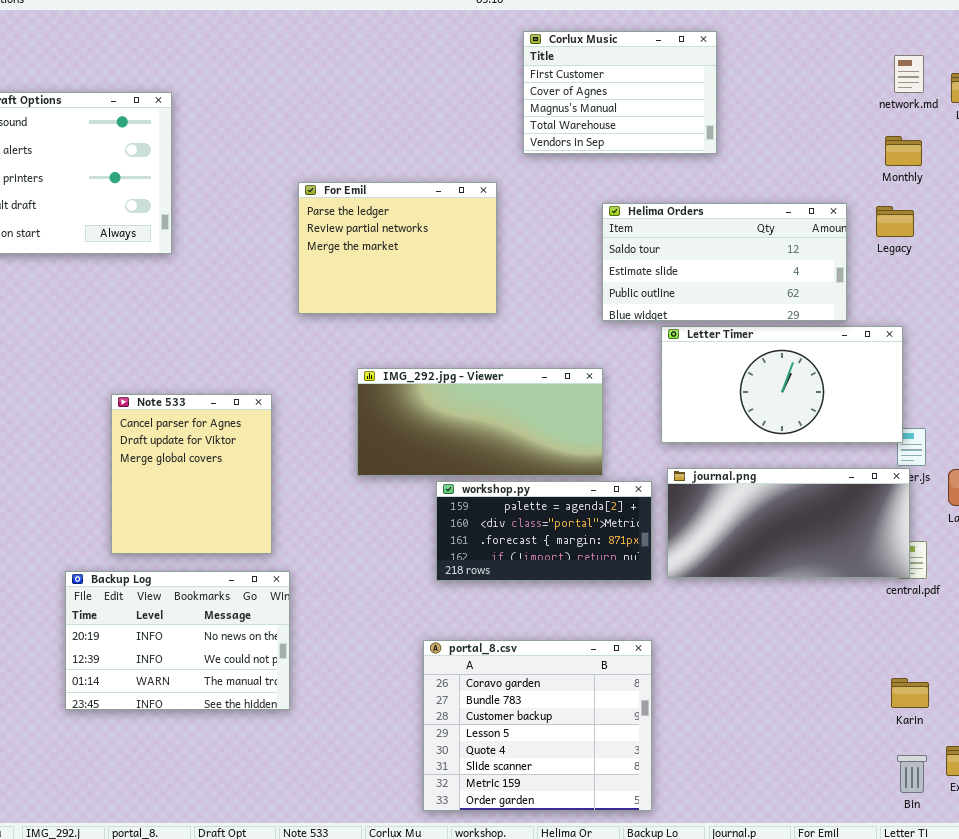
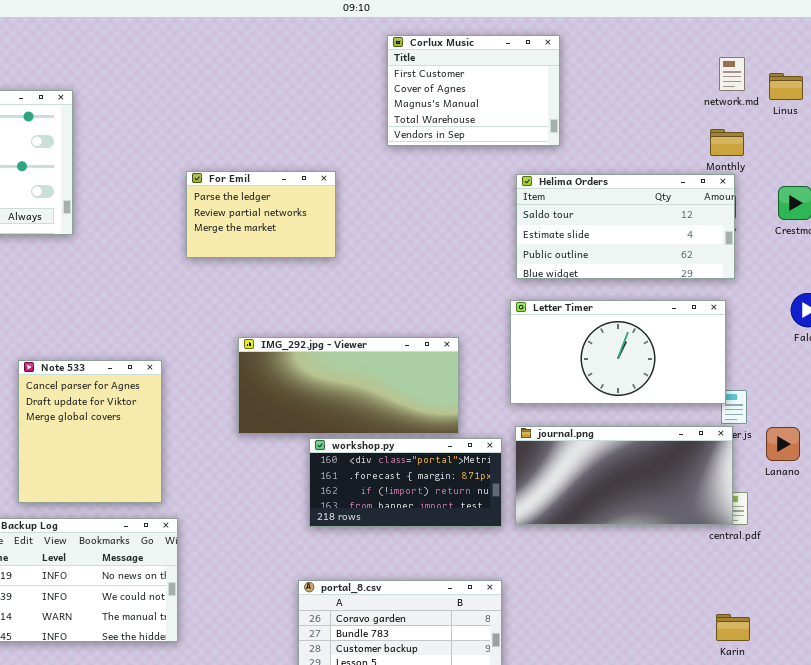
For Emil: [298,182,497,314] -> [186,171,336,258], resized
Helima Orders: [602,203,847,321] -> [516,174,735,279], moved
workshop.py: [436,481,652,581] -> [309,438,502,527], scrolled down 1 row

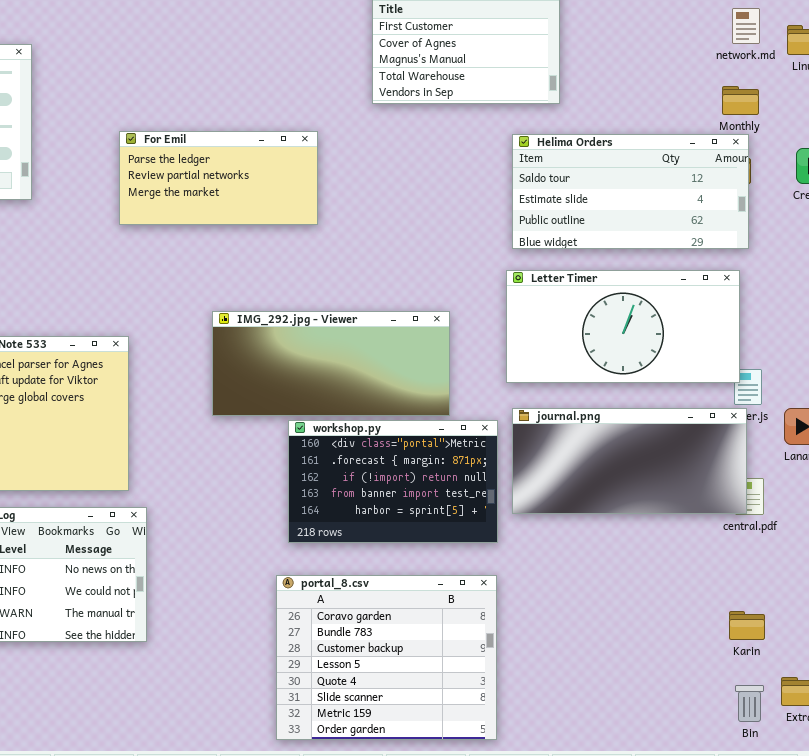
For Emil: [186,171,336,258] -> [119,131,318,225], resized
workshop.py: [309,438,502,527] -> [288,420,498,543], resized

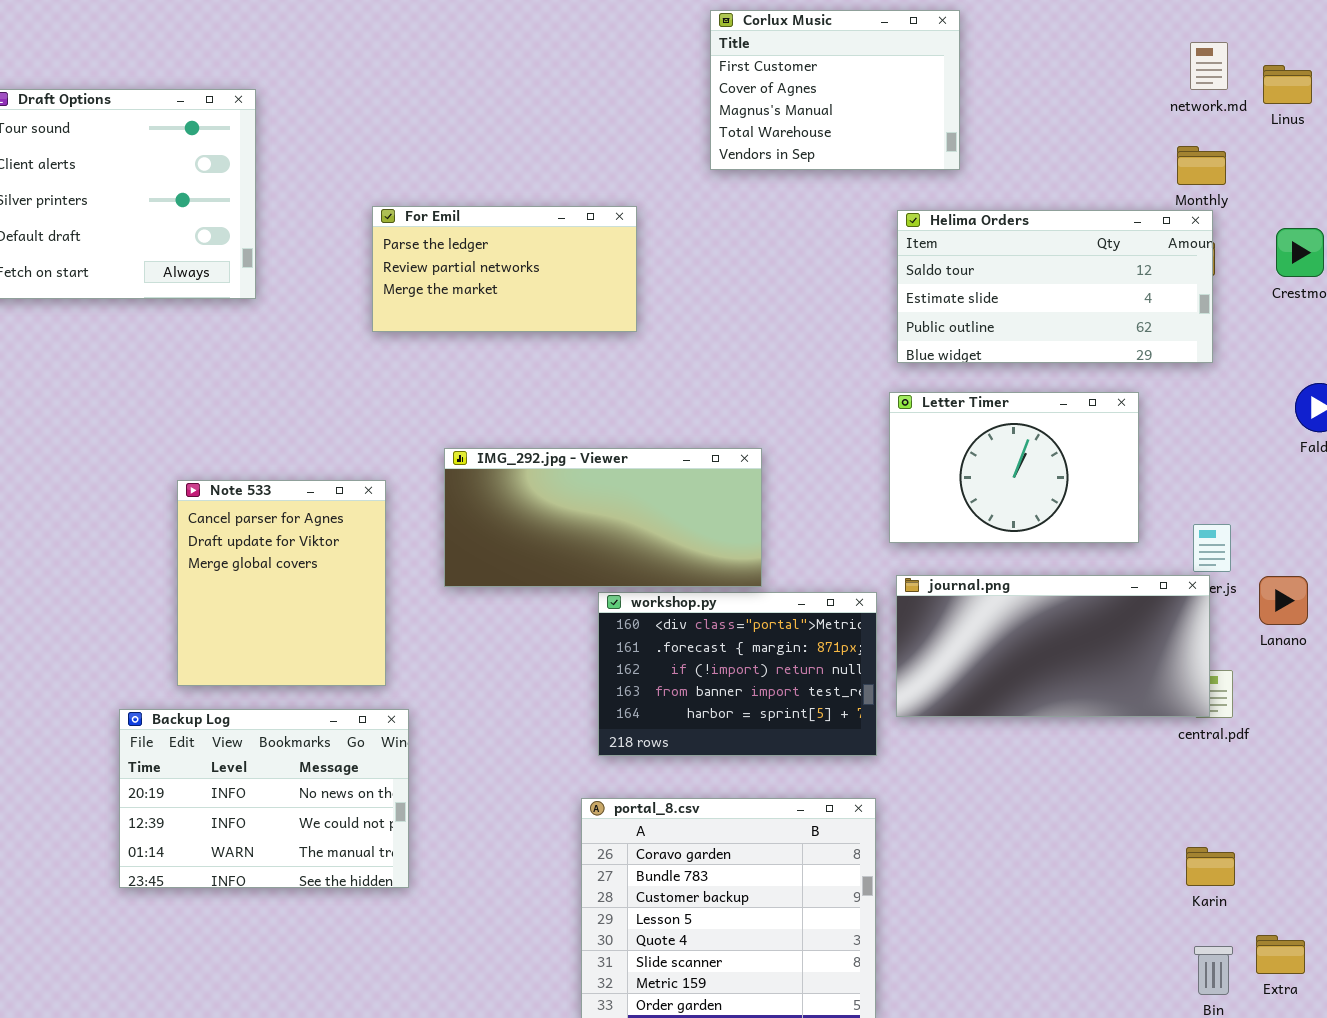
Letter Timer: [506,270,740,383] -> [889,392,1139,543], resized
IMG_292.jpg - Viewer: [212,311,450,416] -> [444,448,762,587], moved

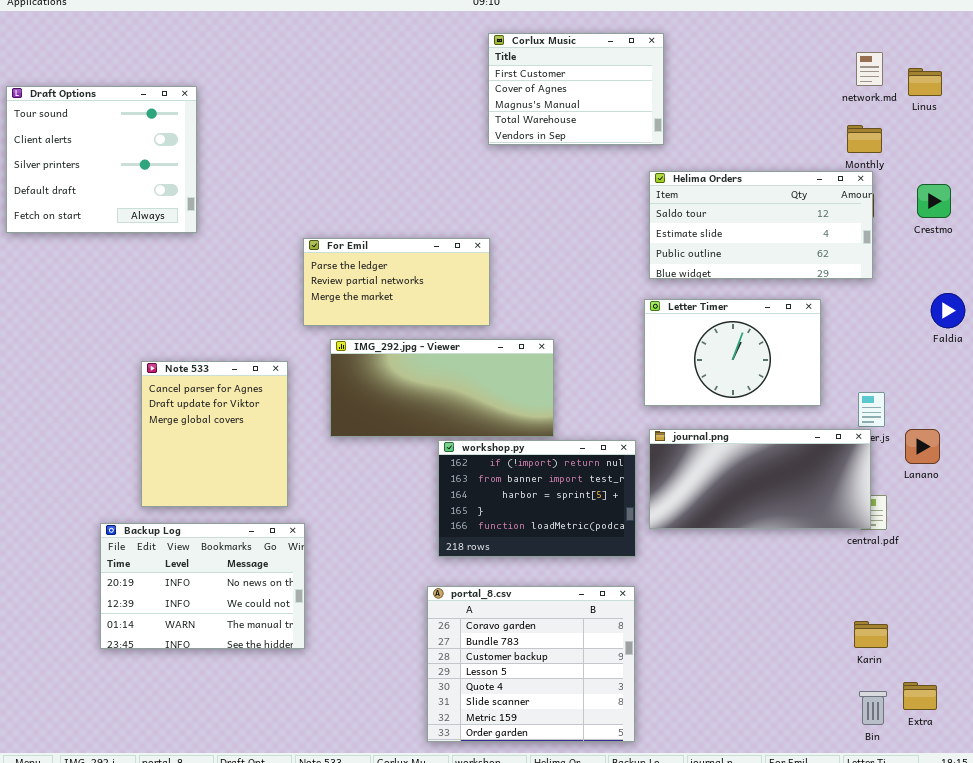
Corlux Music: [710,10,960,170] -> [488,33,664,145], moved
For Emil: [372,206,637,332] -> [303,238,490,326], moved
workshop.py: [598,592,877,756] -> [438,440,636,557], scrolled down 2 rows

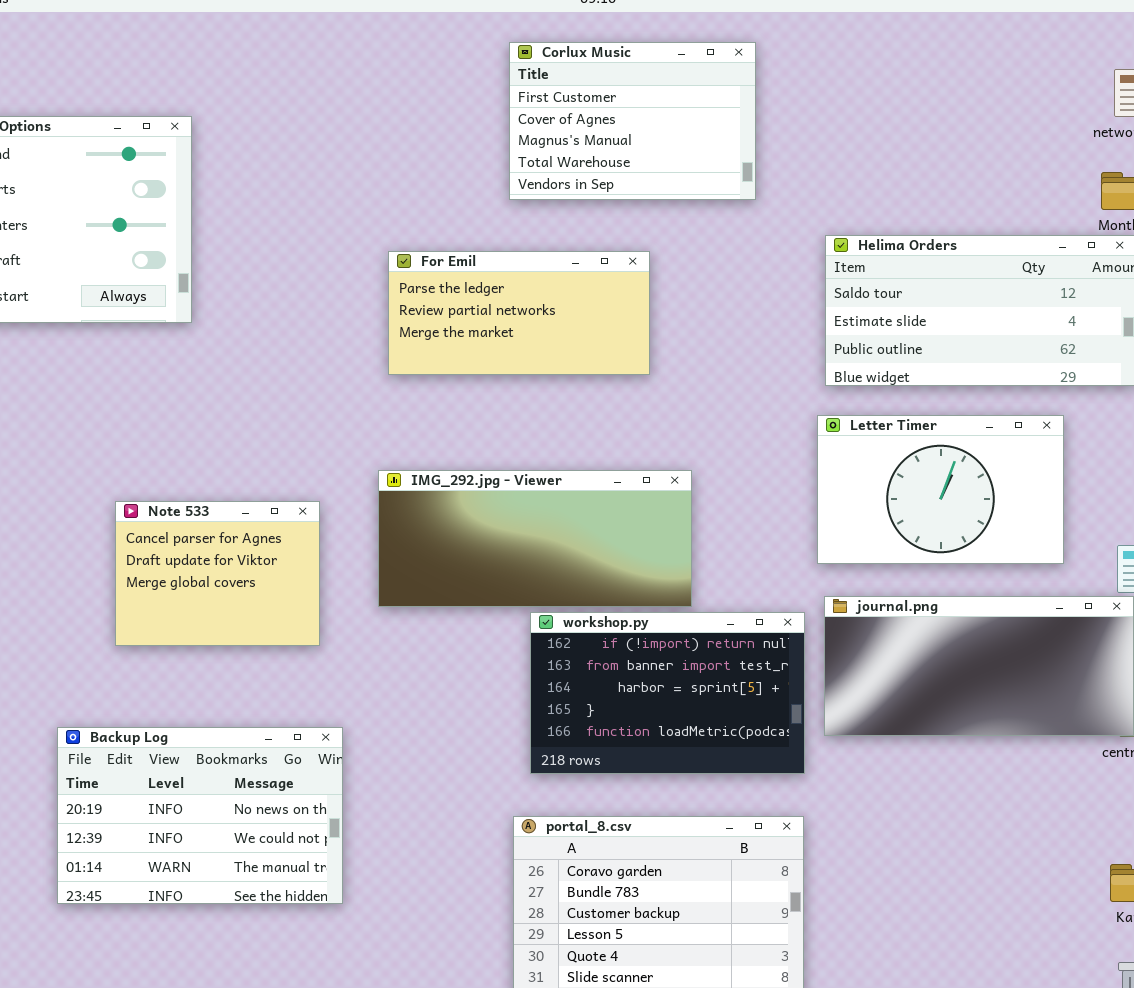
Corlux Music: [488,33,664,145] -> [509,42,756,200], moved
For Emil: [303,238,490,326] -> [388,251,650,375], moved
Note 533: [141,361,288,507] -> [115,501,320,646], resized

